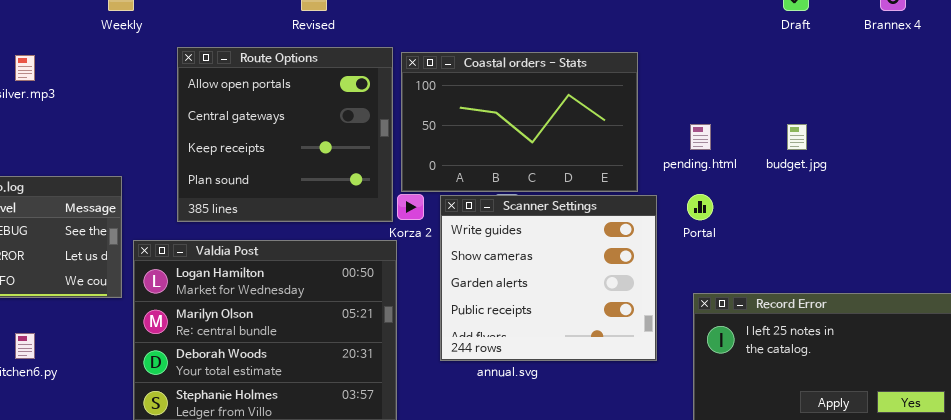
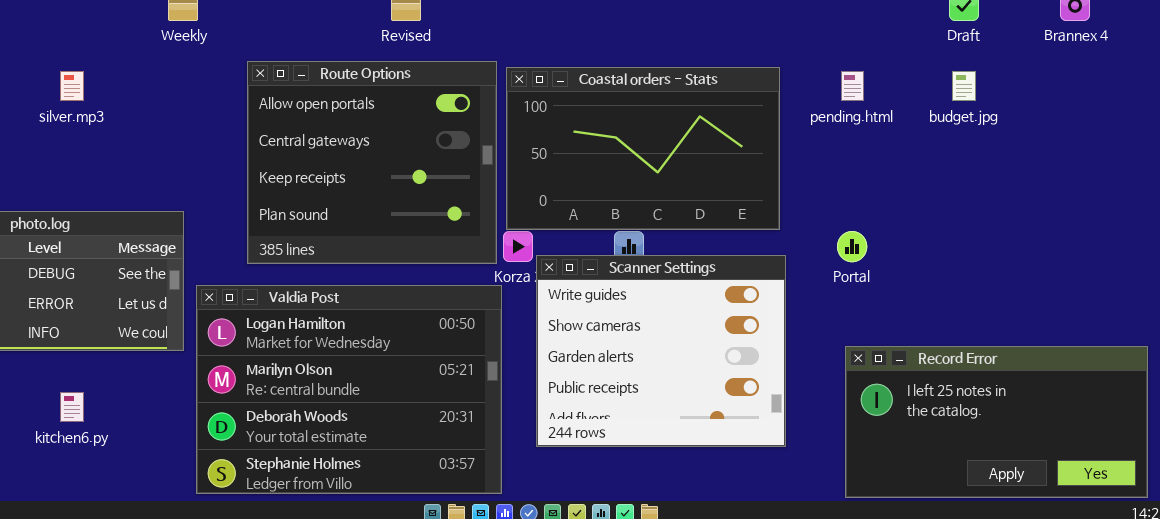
pending.html: [690,124,711,150] -> [841,71,864,101], moved
budget.jpg: [787,124,807,150] -> [952,71,976,101], moved
Scanner Settings: [440,195,657,361] -> [536,255,786,447], moved

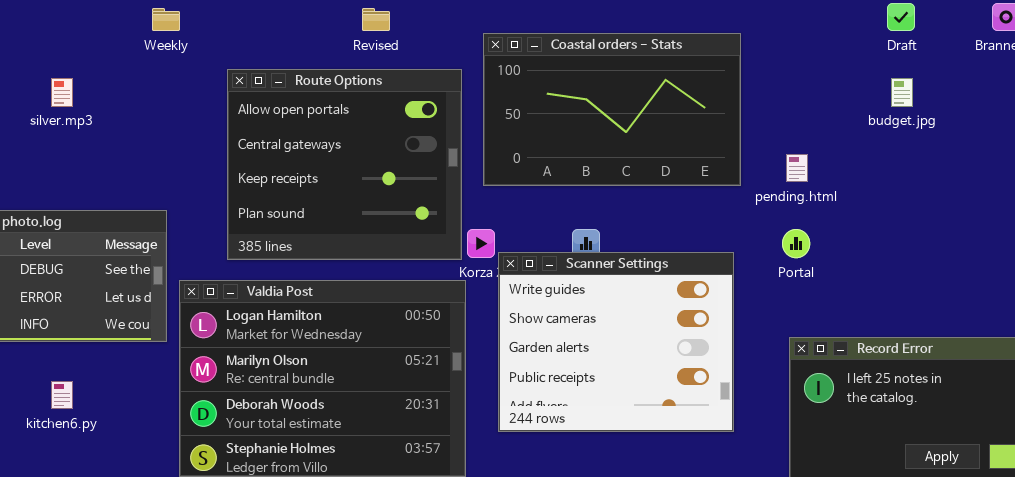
Coastal orders - Stats: [506,67,780,230] -> [483,33,741,186], moved
pending.html: [841,71,864,101] -> [786,154,808,182], moved

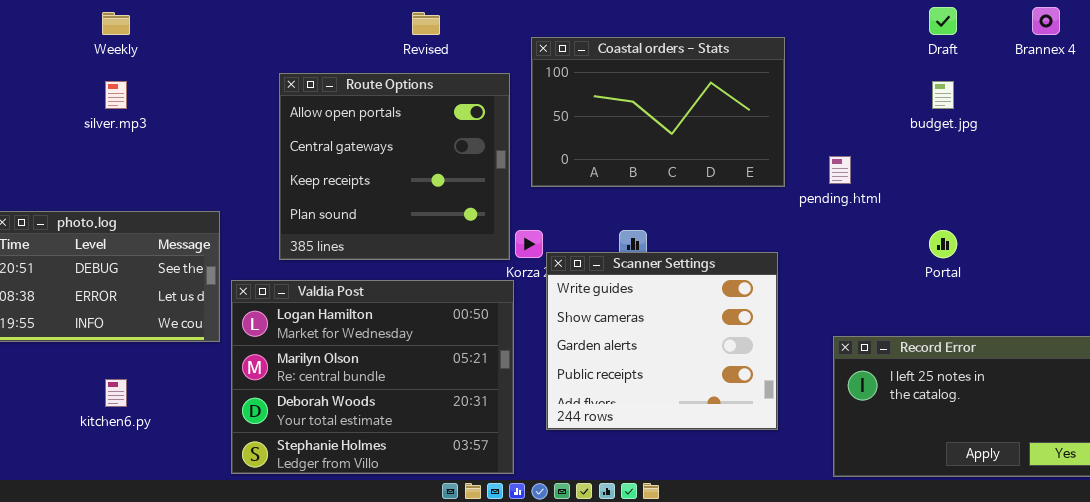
Weekly: [152,8,180,31] -> [102,12,130,35], moved
Portal: [782,229,810,258] -> [929,230,957,258], moved

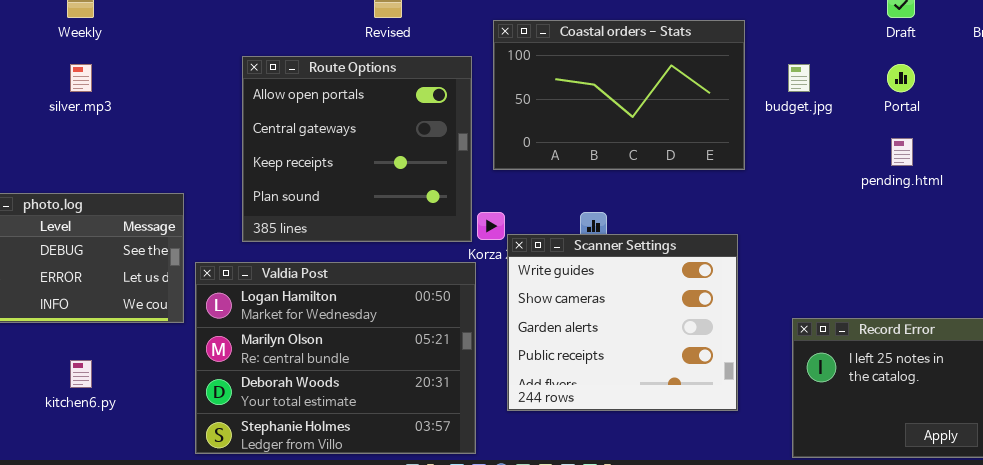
budget.jpg: [932,81,954,109] -> [788,64,810,92], moved
pending.html: [829,156,851,184] -> [891,138,913,166], moved
Portal: [929,230,957,258] -> [887,64,915,92], moved

